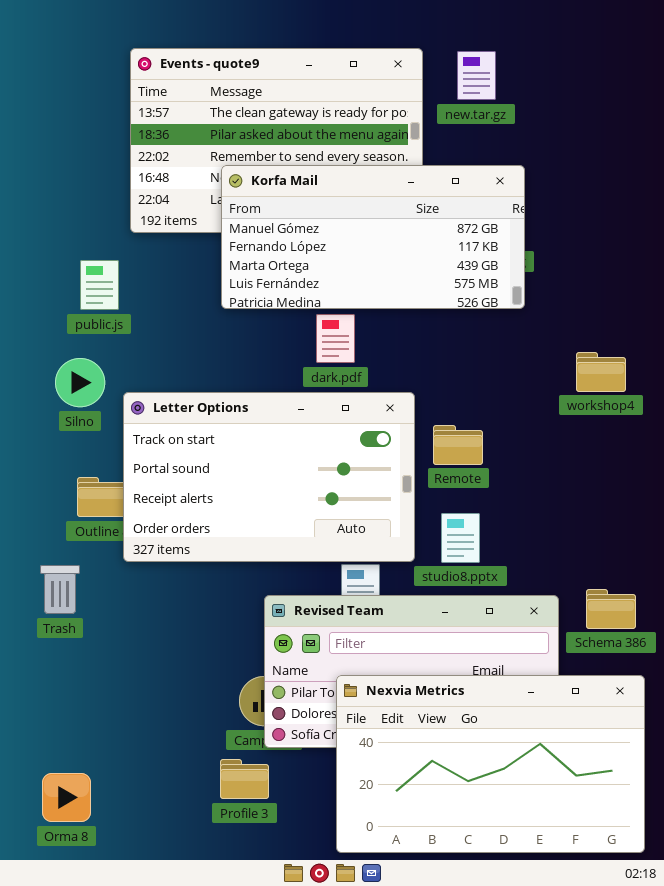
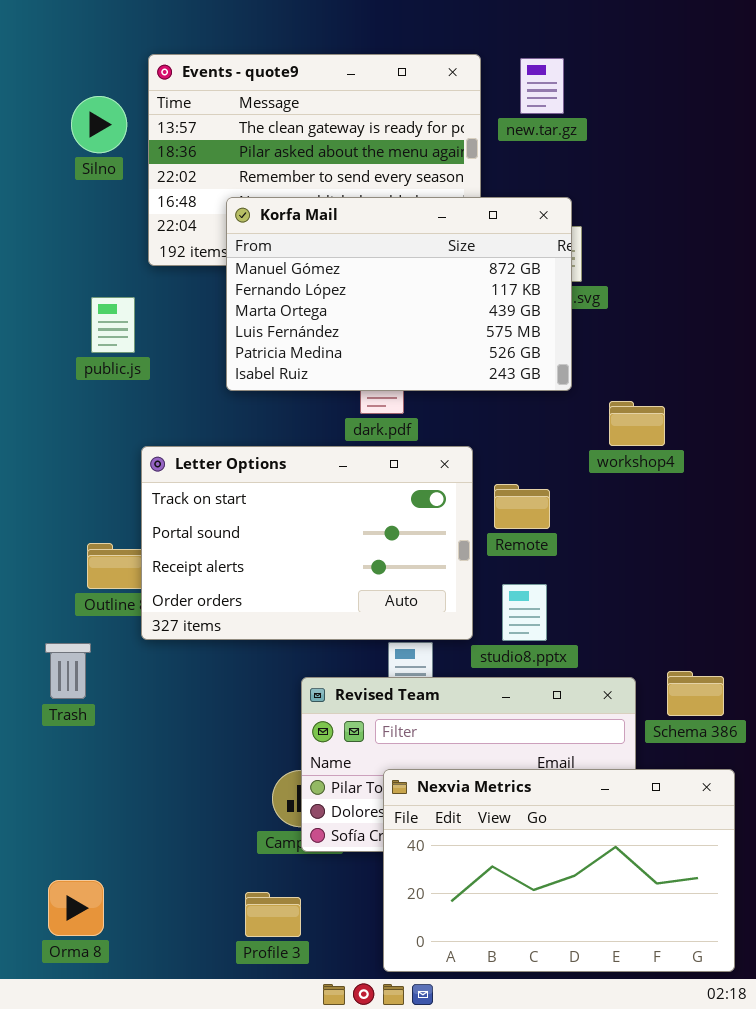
Korfa Mail: [221,165,525,309] -> [226,197,572,391], moved, resized
workshop4: [576,352,626,392] -> [609,401,665,446], moved
Silno: [55,358,105,407] -> [71,96,127,153], moved
Profile 3: [220,759,269,799] -> [245,892,301,937], moved

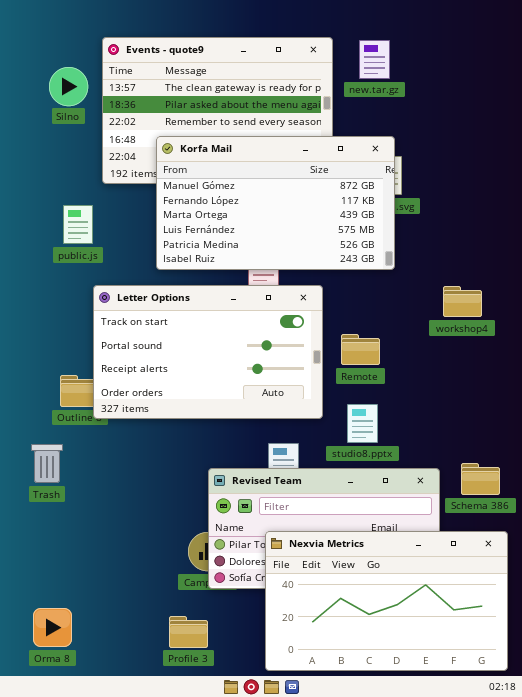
workshop4: [609,401,665,446] -> [443,286,482,317], moved
Letter Options: [141,446,473,640] -> [93,285,323,419], moved

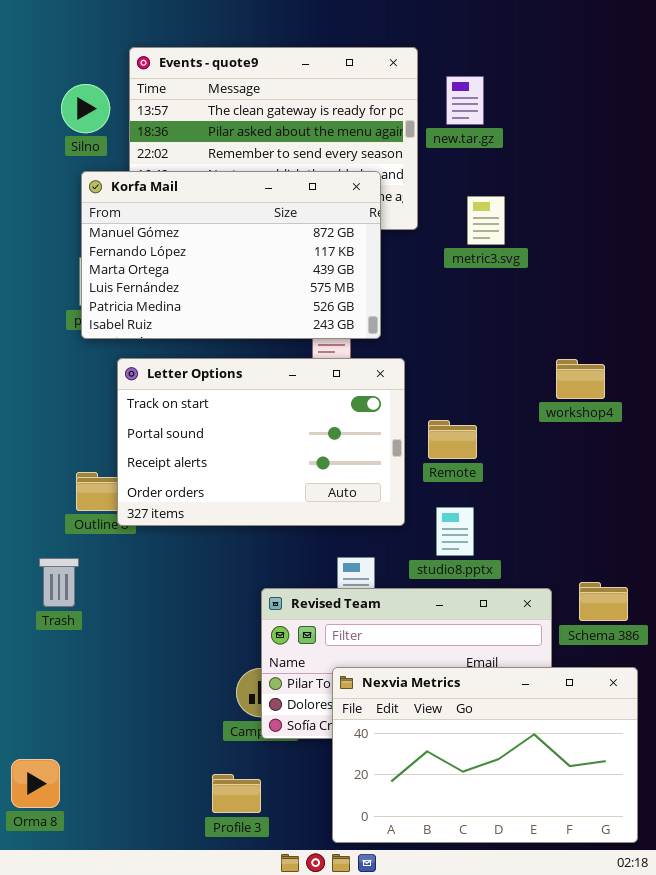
new.tar.gz: [359,40,390,79] -> [446,76,484,125], moved
Korfa Mail: [156,136,395,270] -> [81,171,381,339], moved
Orma 8: [33,608,72,647] -> [11,759,60,808], moved

